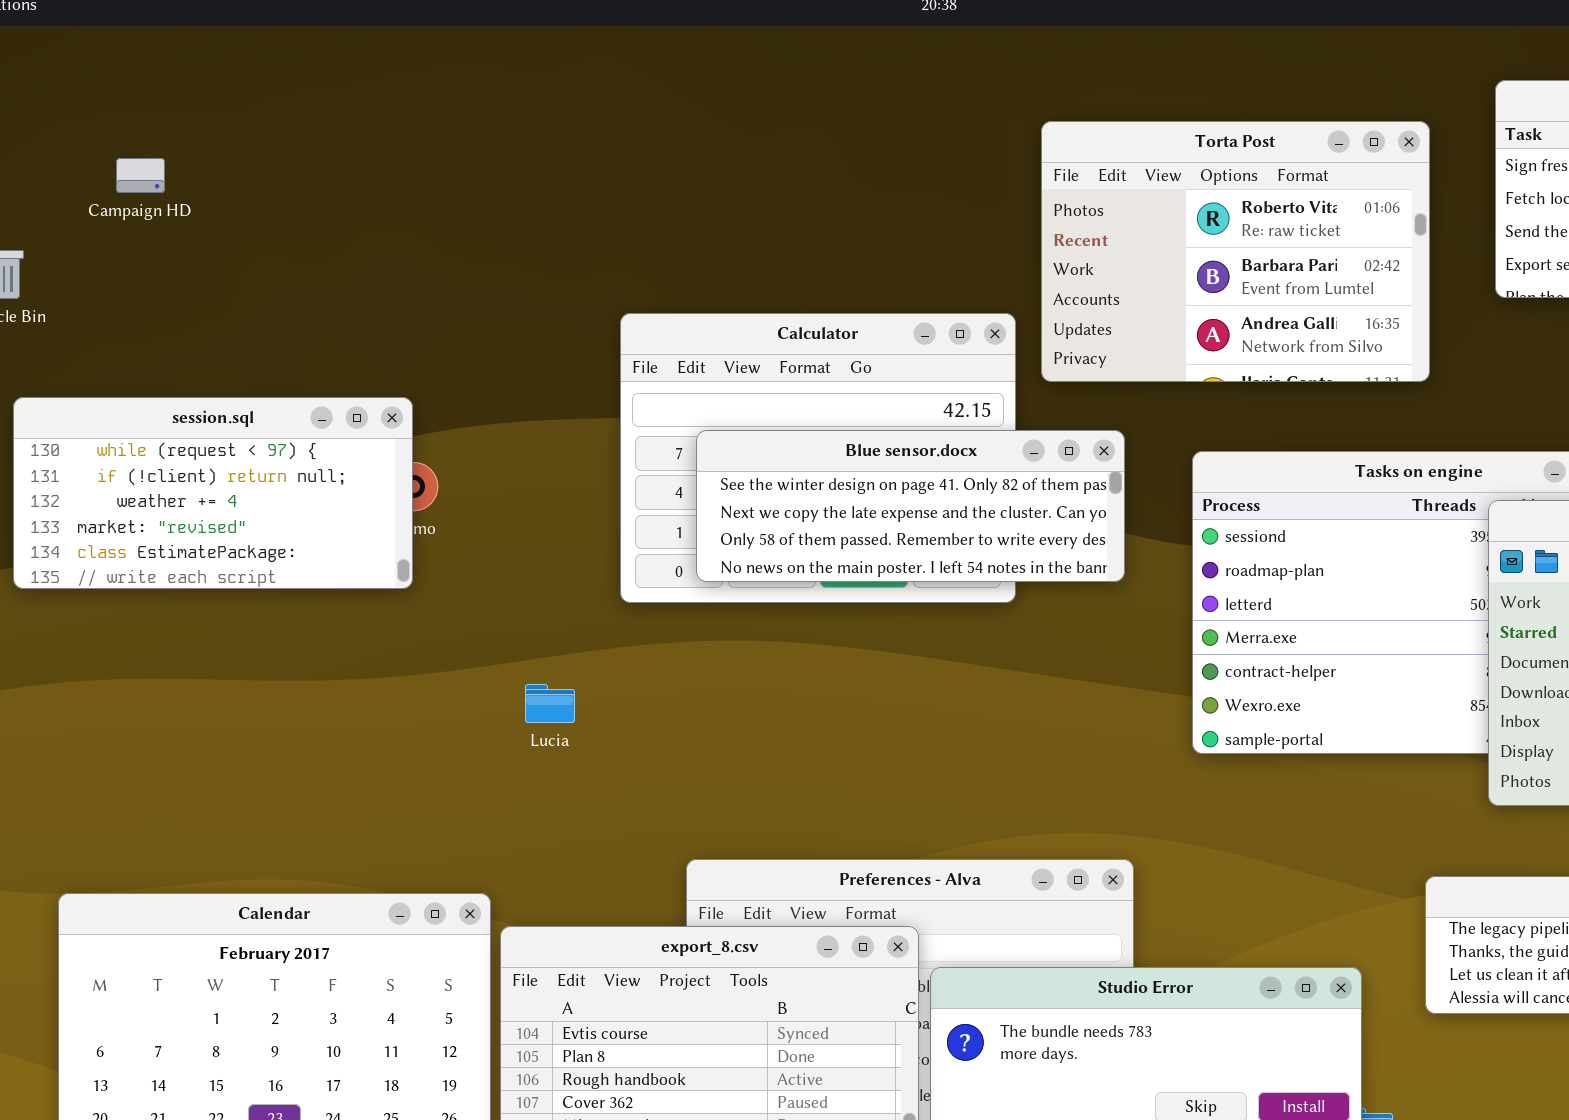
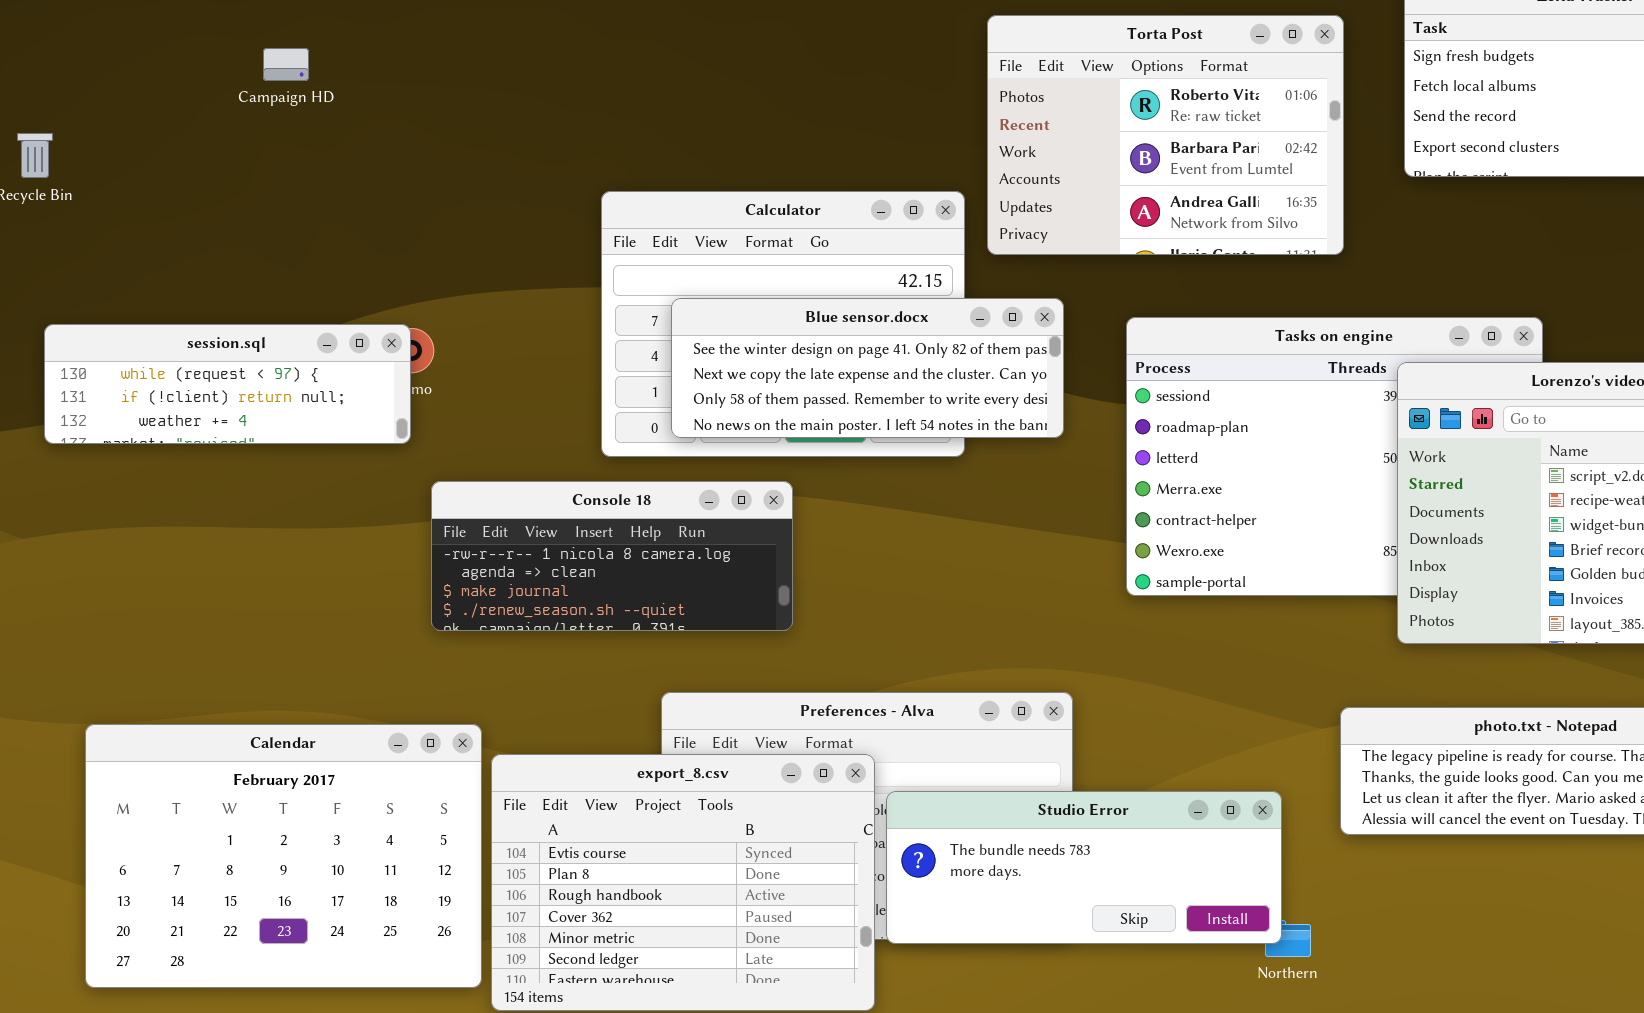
Campaign HD: [116,158,165,193] -> [263,48,309,81], moved
session.sql: [13,397,413,589] -> [44,324,411,444], resized
Console 18: none -> [431,481,793,631], opened

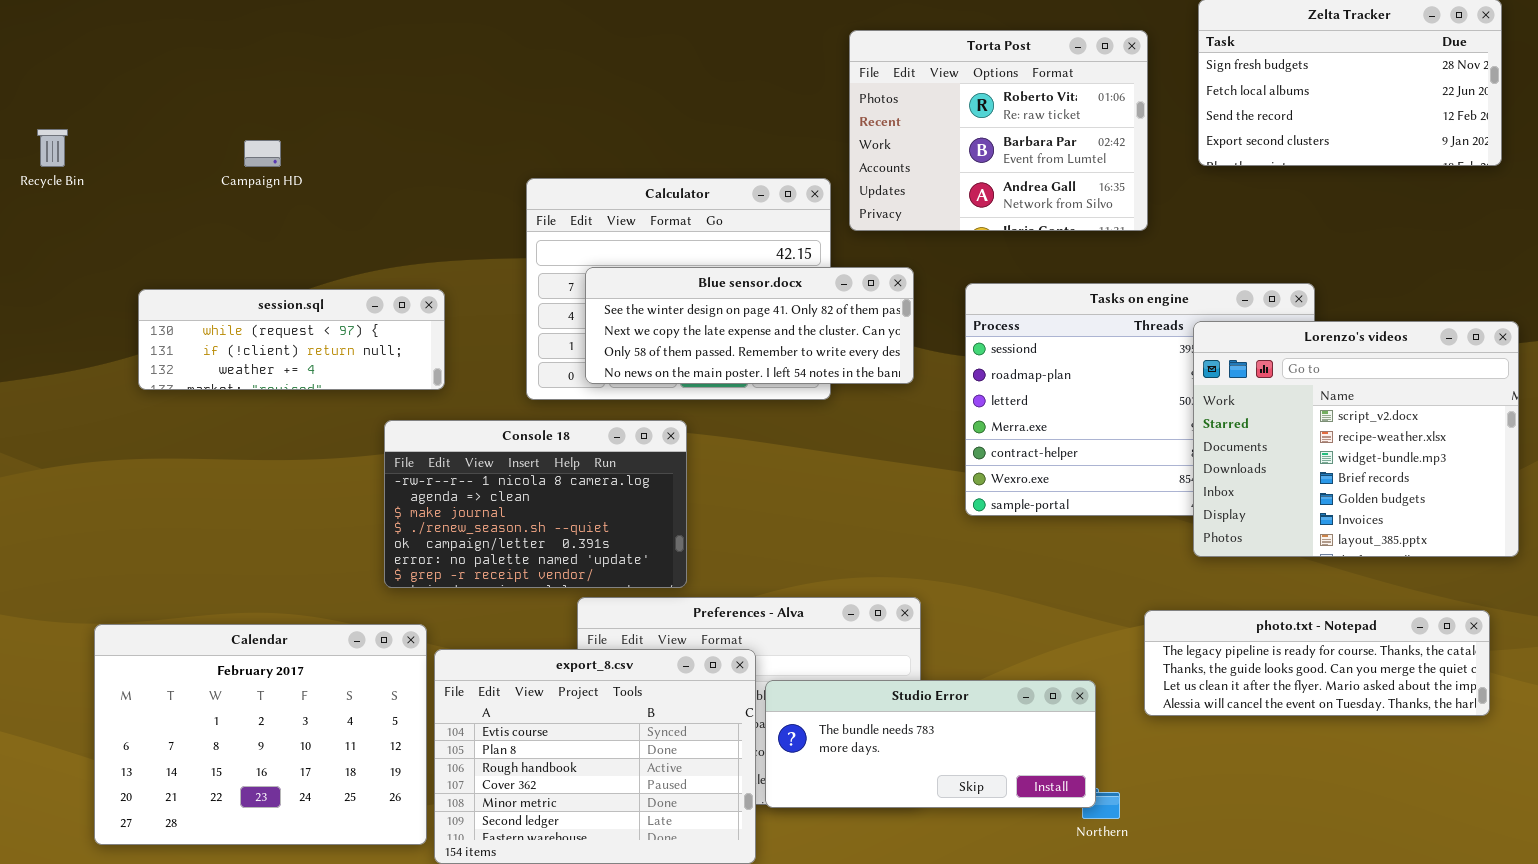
Campaign HD: [263,48,309,81] -> [244,140,281,167], moved
session.sql: [44,324,411,444] -> [138,289,445,390], moved
Console 18: [431,481,793,631] -> [384,420,687,588], resized

